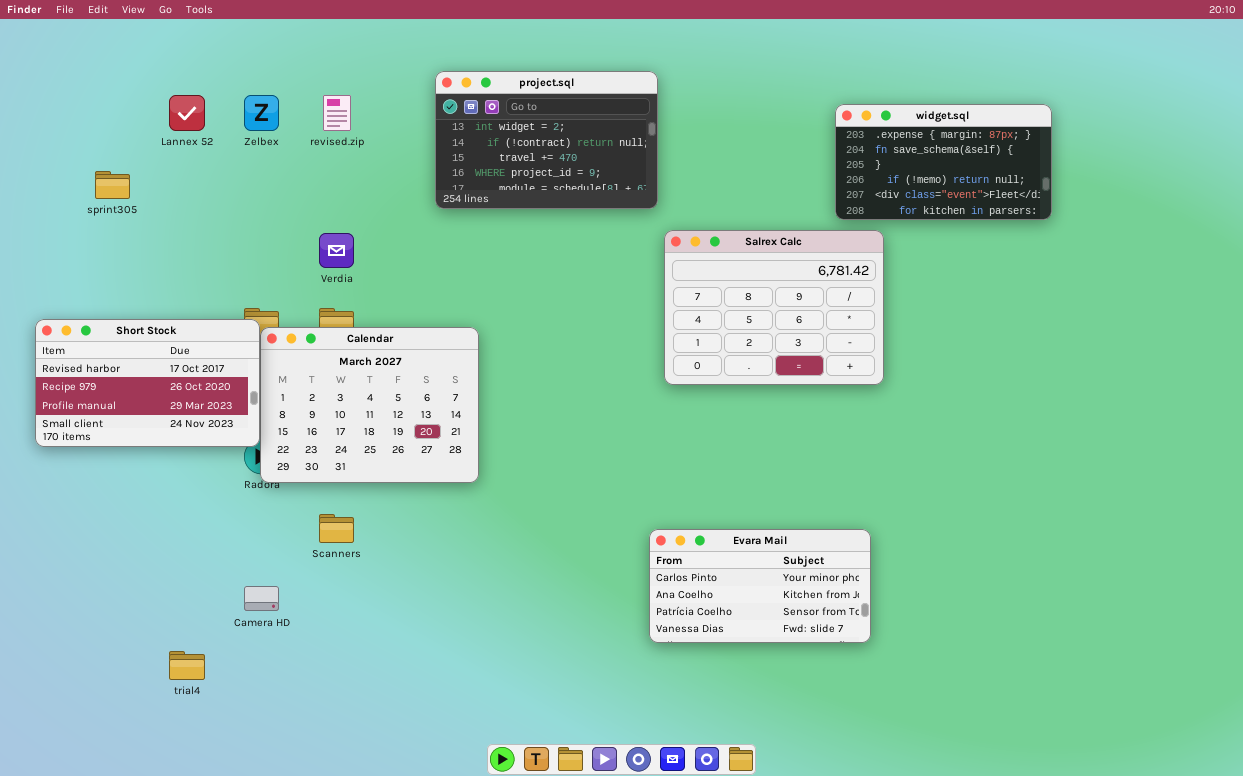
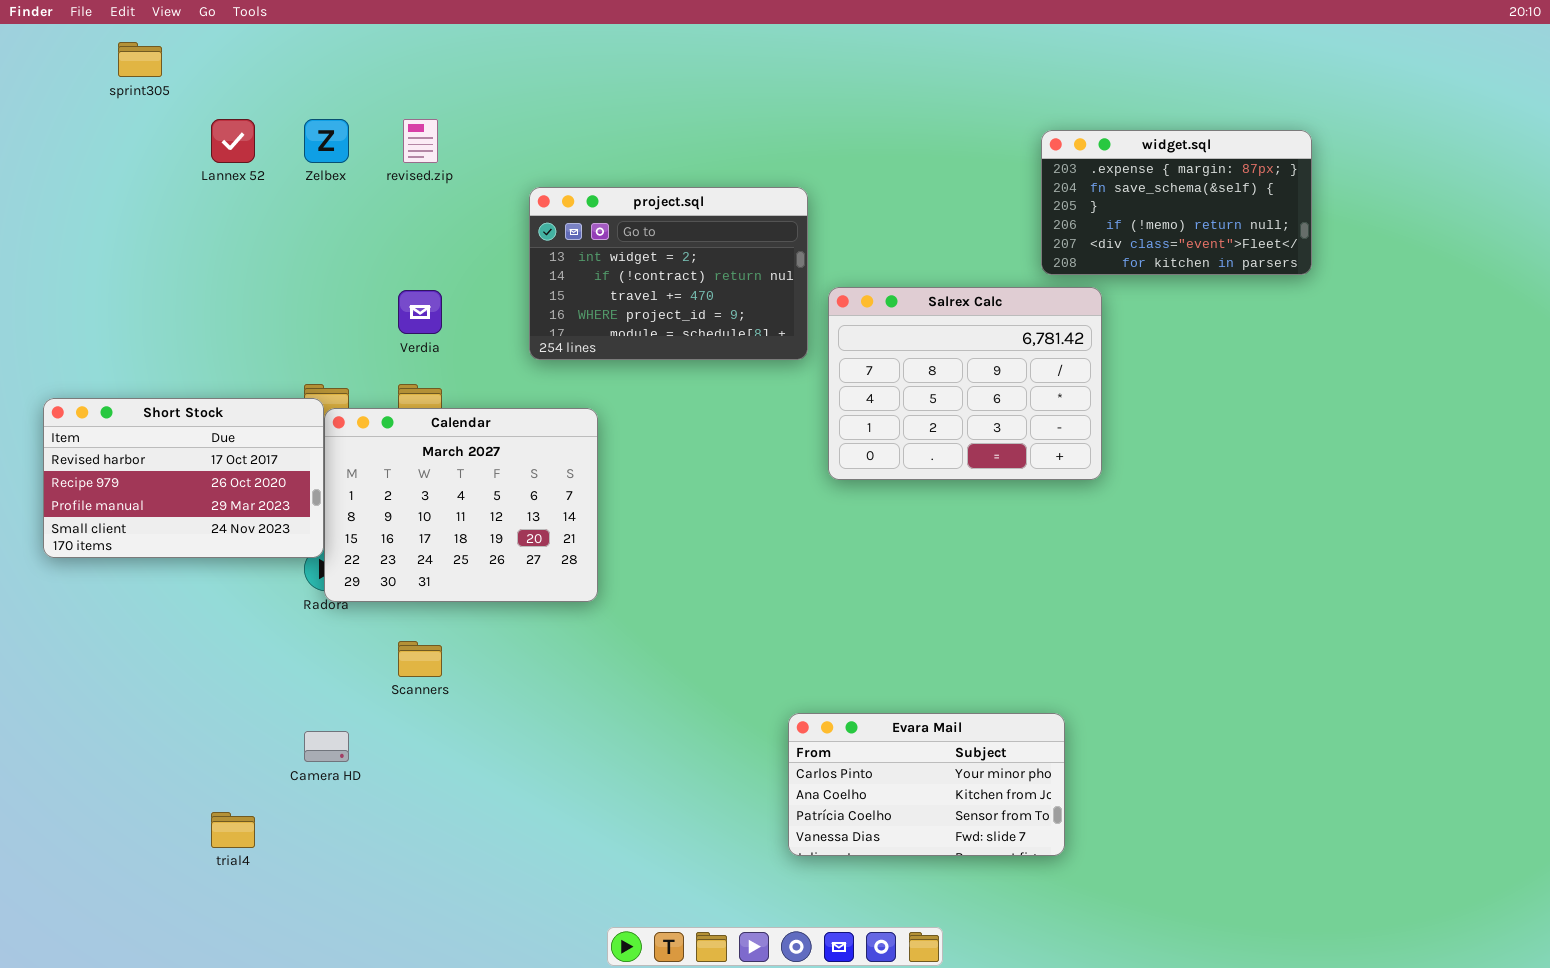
project.sql: [435,71,658,209] -> [529,187,808,360], moved
sprint305: [95,171,130,199] -> [118,42,162,77], moved
Evara Mail: [649,529,871,643] -> [788,713,1065,856], moved

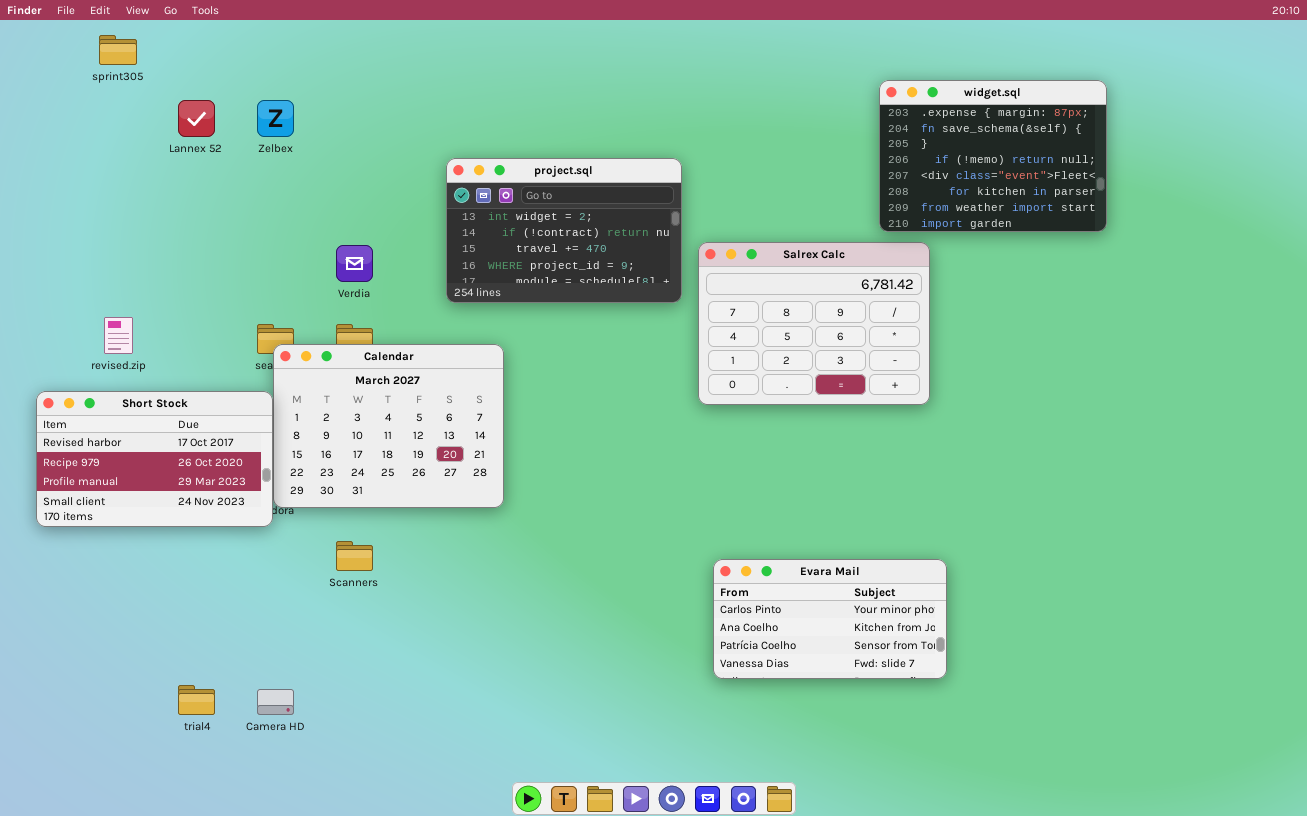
revised.zip: [403,119,438,163] -> [104,317,133,354], moved
widget.sql: [1041,130,1312,275] -> [879,80,1107,232], resized
Short Stock: [43,398,324,558] -> [36,391,273,527], moved
Evara Mail: [788,713,1065,856] -> [713,559,947,679], moved
Camera HD: [304,731,349,762] -> [257,689,294,715], moved

